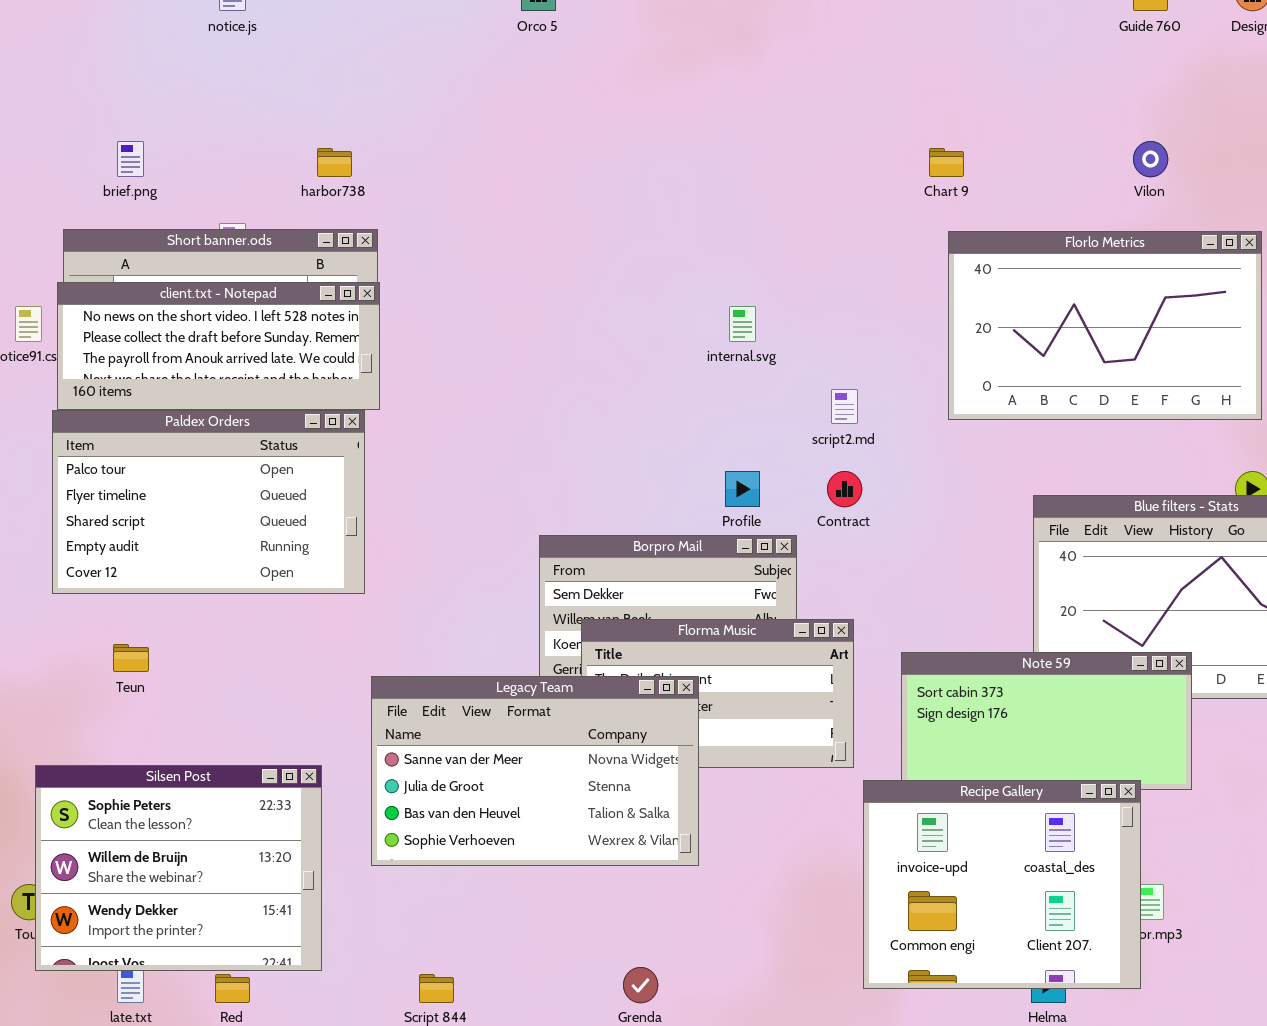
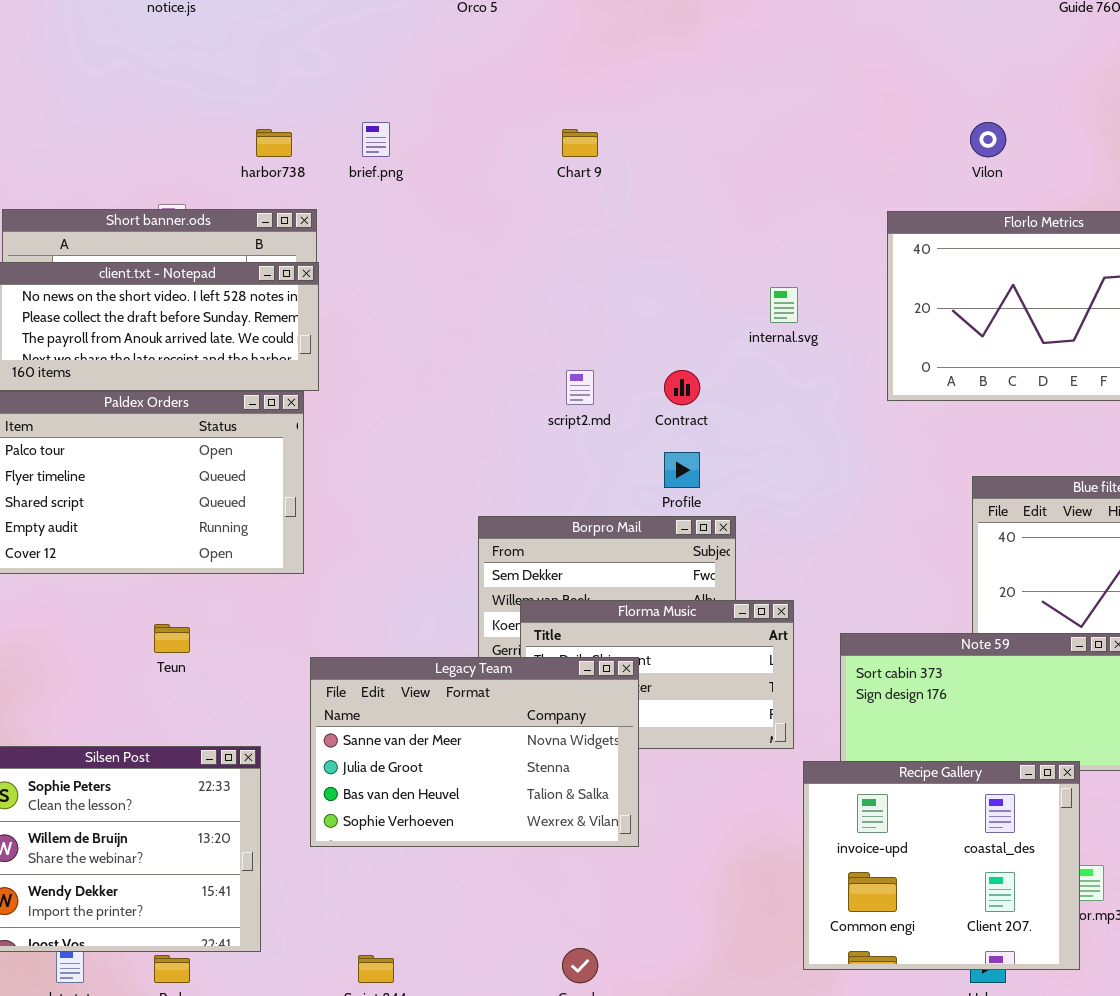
brief.png: [117,141,144,177] -> [362,122,390,157], moved
Vilon: [1133,141,1168,177] -> [970,122,1006,157], moved
Chart 9: [929,148,964,177] -> [562,129,598,157], moved
internal.svg: [729,306,756,342] -> [770,287,798,323], moved
script2.md: [831,389,858,424] -> [566,370,594,405], moved
Contract: [827,471,862,507] -> [664,370,700,405], moved
Teun: [113,644,149,672] -> [154,624,190,653], moved

